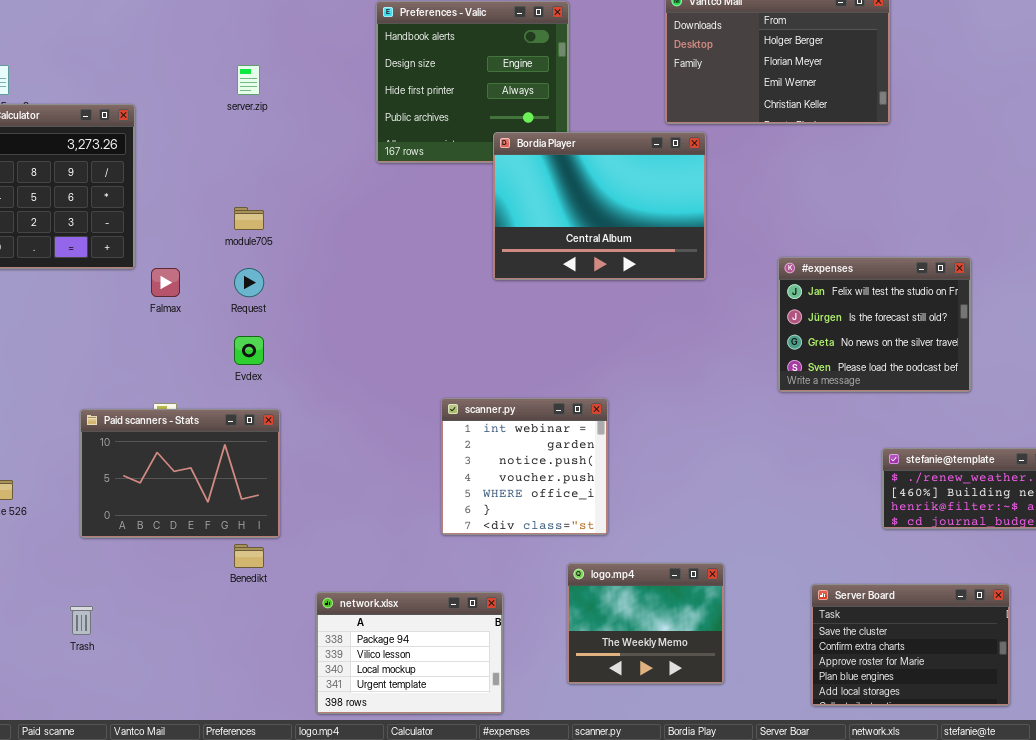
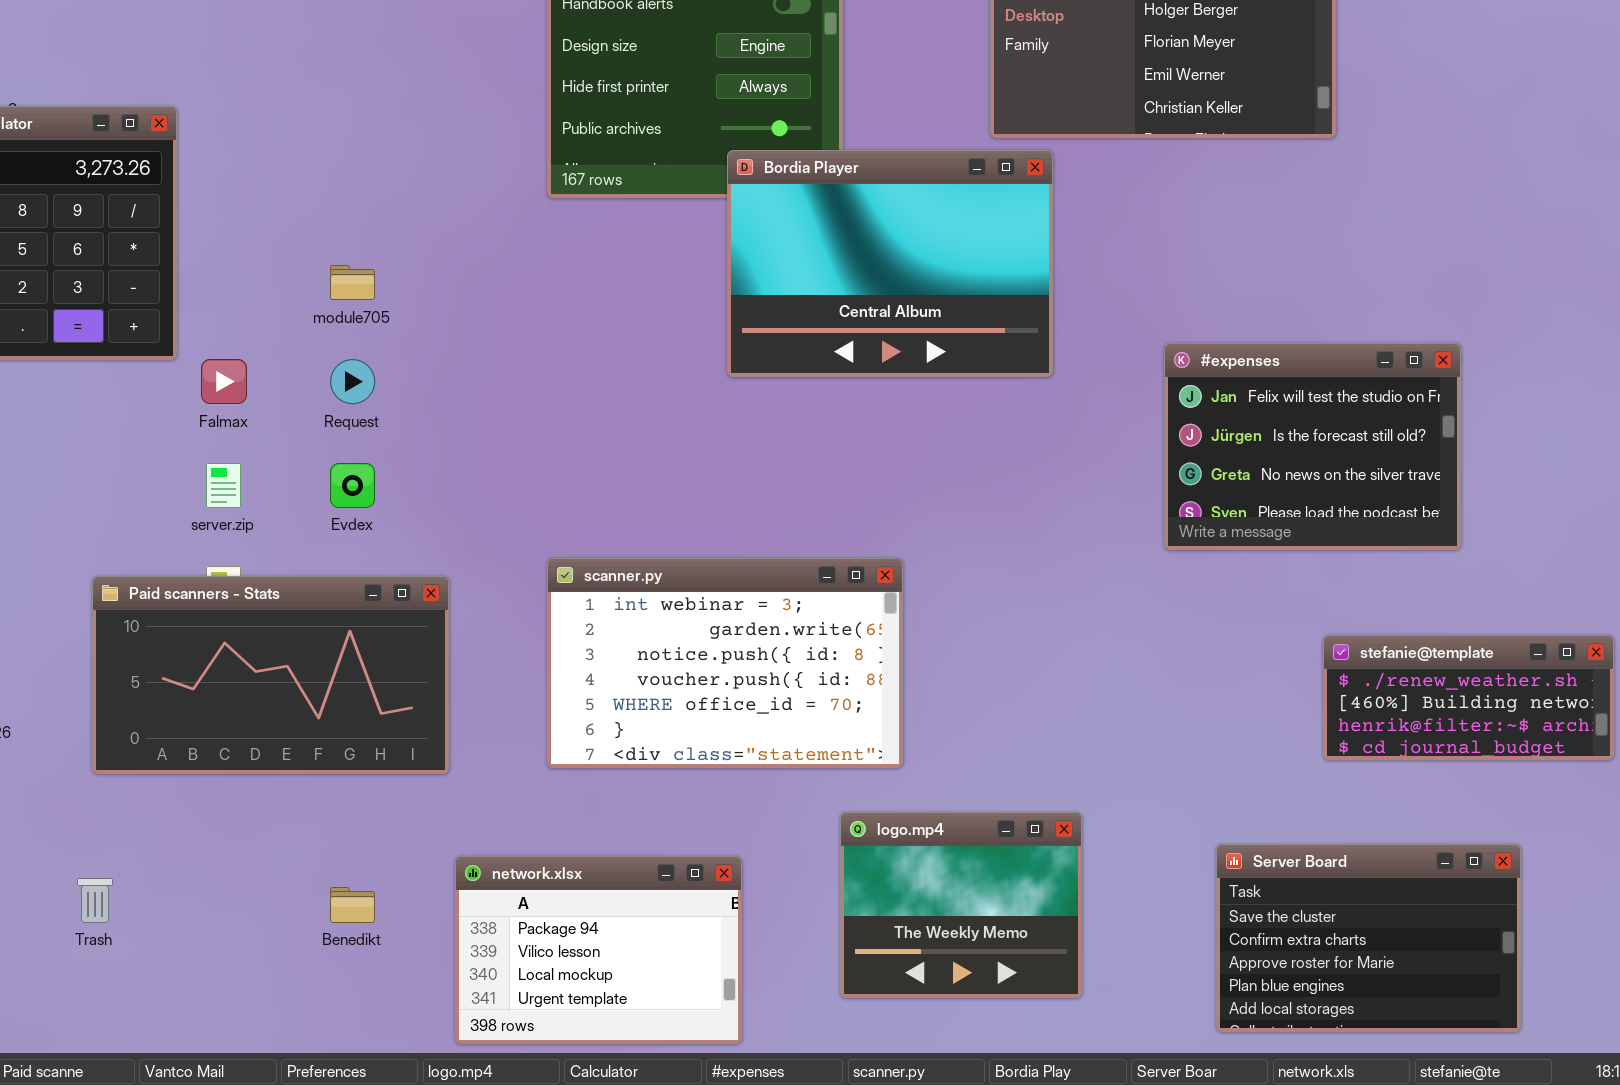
server.zip: [237,65,260,95] -> [206,463,241,508], moved
scanner.py: [441,398,608,535] -> [547,558,903,768], resized
Paid scanners - Stats: [80,409,280,538] -> [92,576,449,774], resized
Benedikt: [234,544,264,568] -> [330,887,375,923], moved

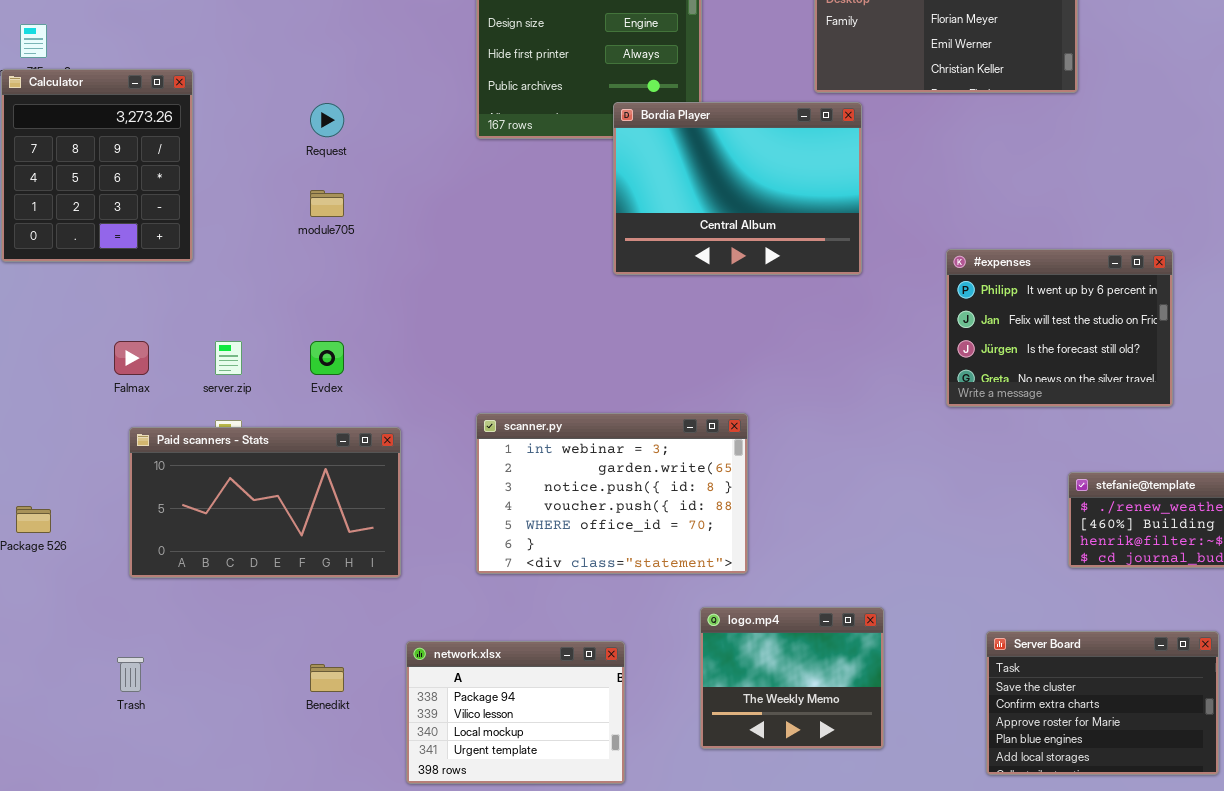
#expenses: [1164,343,1461,550] -> [946,249,1173,407], scrolled up 1 row
Falmax: [201,359,247,404] -> [114,341,149,375], moved
Request: [330,359,375,404] -> [310,103,344,137], moved

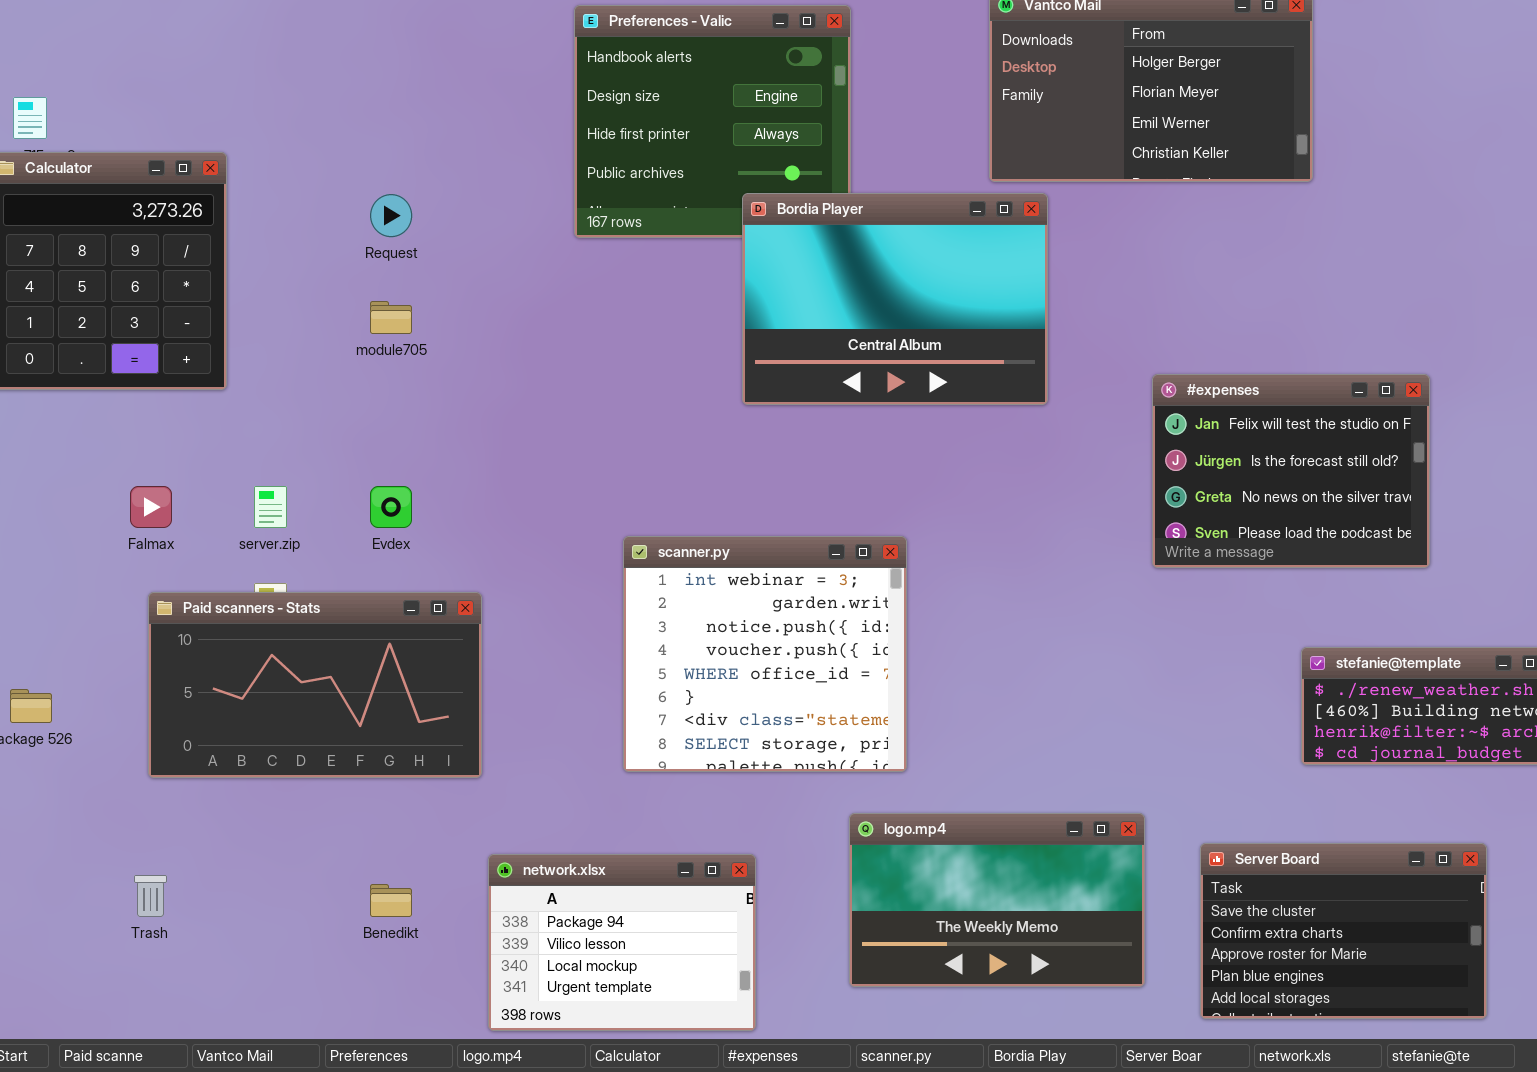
#expenses: [946,249,1173,407] -> [1152,374,1430,568], scrolled down 1 row
scanner.py: [476,413,748,574] -> [623,536,907,772], resized
logo.mp4: [700,607,884,749] -> [849,813,1145,987], resized

